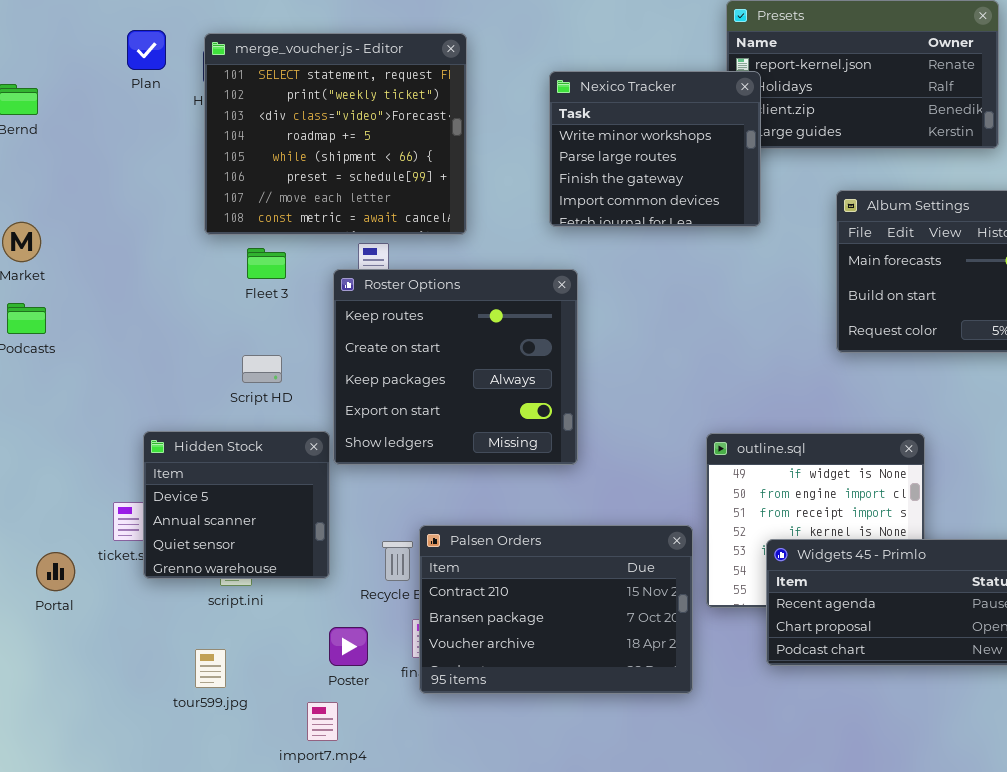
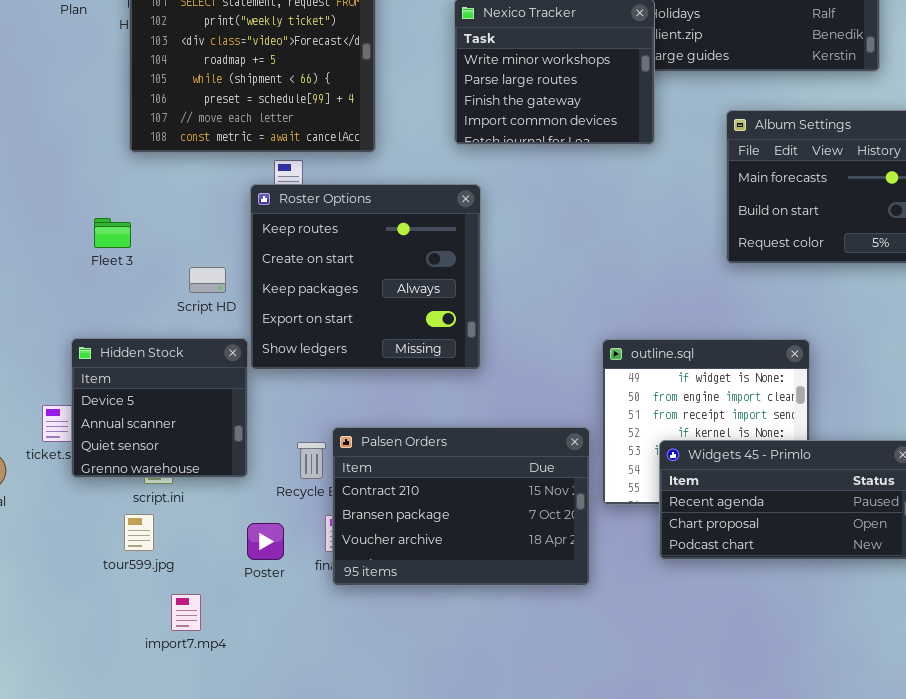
Fleet 3: [247,248,286,279] -> [94,218,131,248], moved
Script HD: [242,355,282,383] -> [189,267,226,293], moved
tour599.jpg: [195,649,226,688] -> [124,514,154,551], moved
import7.mp4: [307,702,338,741] -> [171,594,201,631], moved

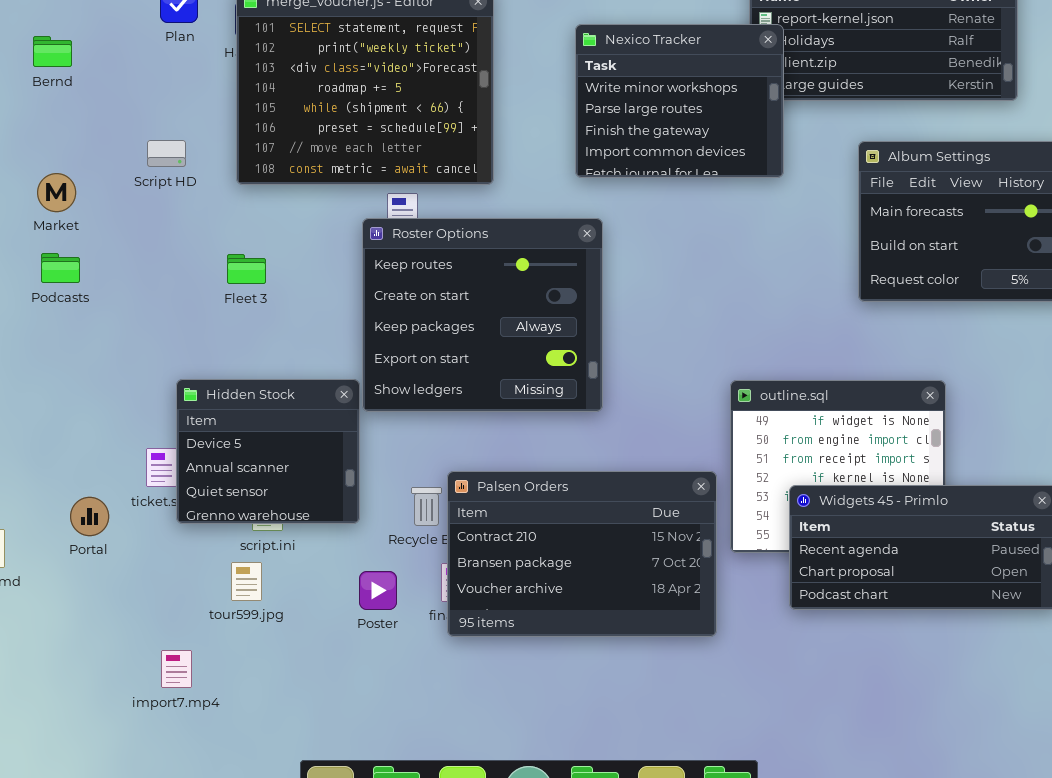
Fleet 3: [94,218,131,248] -> [227,254,266,284], moved
Script HD: [189,267,226,293] -> [147,140,186,167], moved
import7.mp4: [171,594,201,631] -> [161,650,192,688], moved

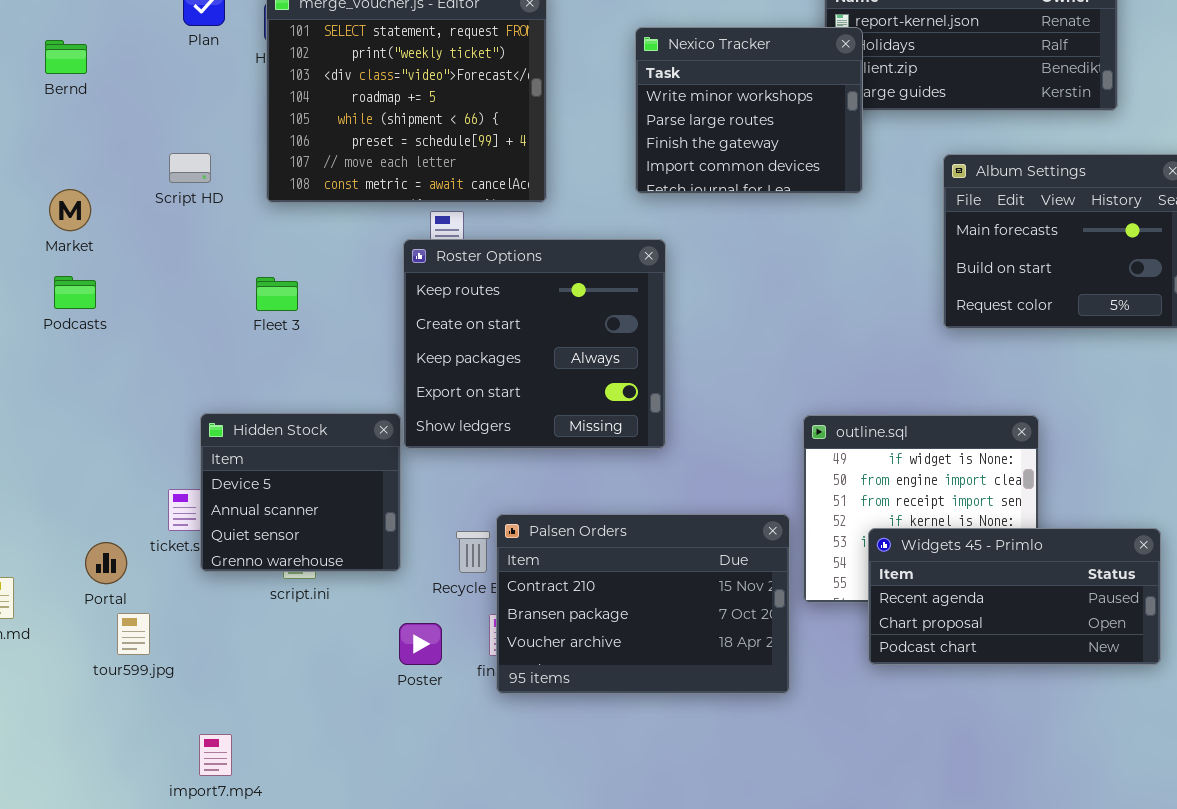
tour599.jpg: [231,562,262,601] -> [117,613,150,655], moved
import7.mp4: [161,650,192,688] -> [199,734,232,776], moved

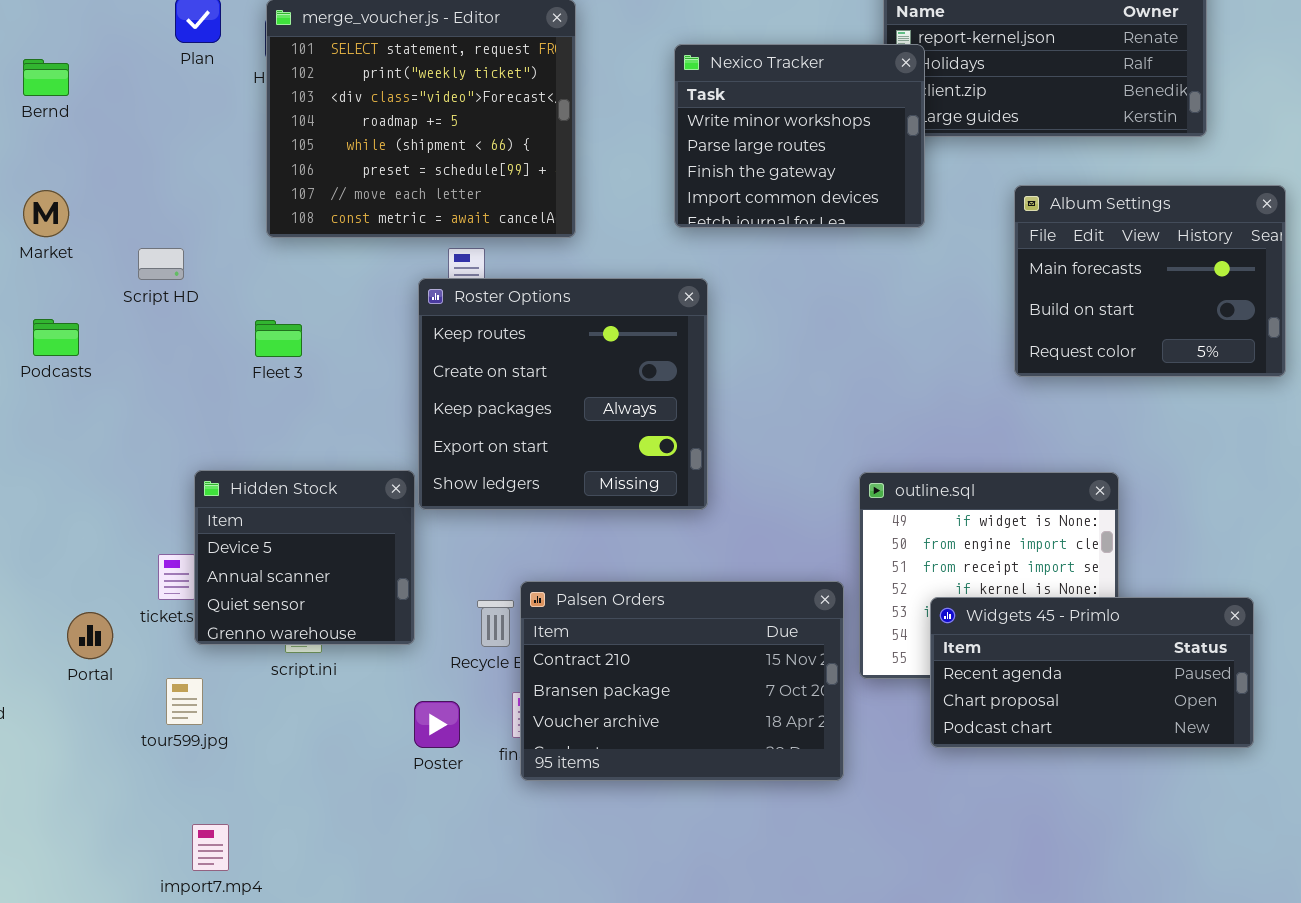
Script HD: [169,153,211,183] -> [138,248,184,280], moved
Market: [49,189,91,231] -> [23,190,69,237], moved
tour599.jpg: [117,613,150,655] -> [166,678,203,725], moved

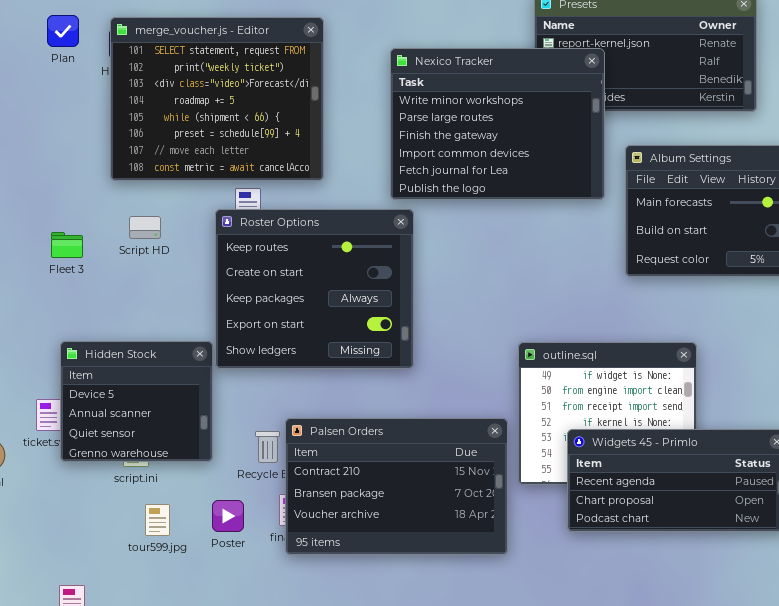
Nexico Tracker: [674,44,925,228] -> [390,48,605,200], resized
Script HD: [138,248,184,280] -> [129,216,161,239], moved
Fleet 3: [255,320,302,357] -> [51,232,83,258], moved
tour599.jpg: [166,678,203,725] -> [145,504,170,536], moved

